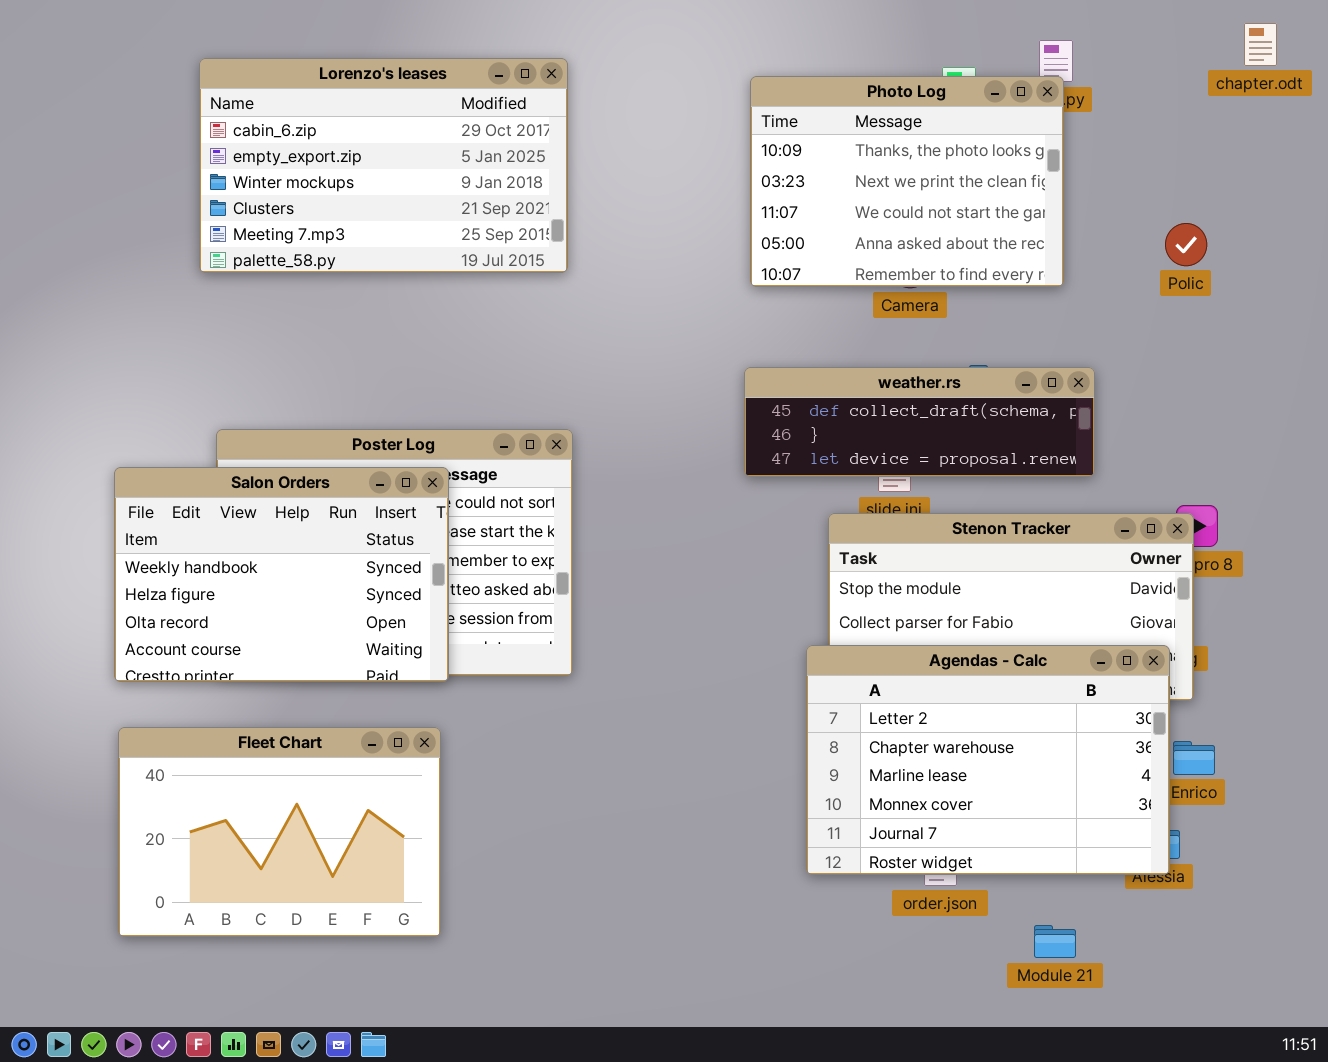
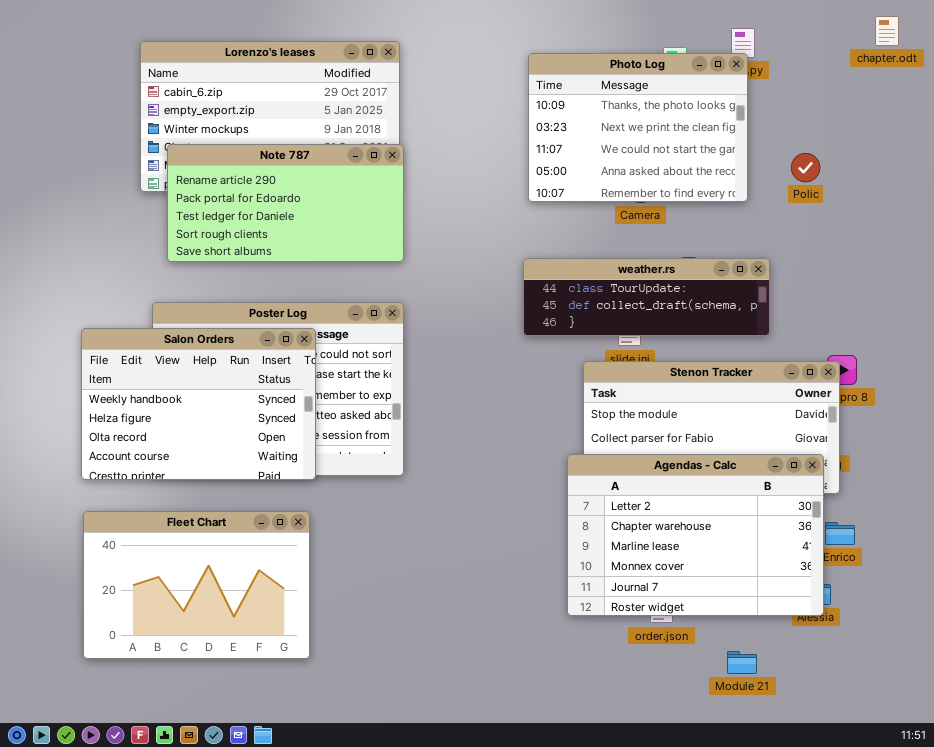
Note 787: none -> [167,144,404,262], opened
Polic: [1165,223,1207,266] -> [791,153,820,182], moved
weather.rs: [744,367,1095,477] -> [523,258,770,336], scrolled up 1 row

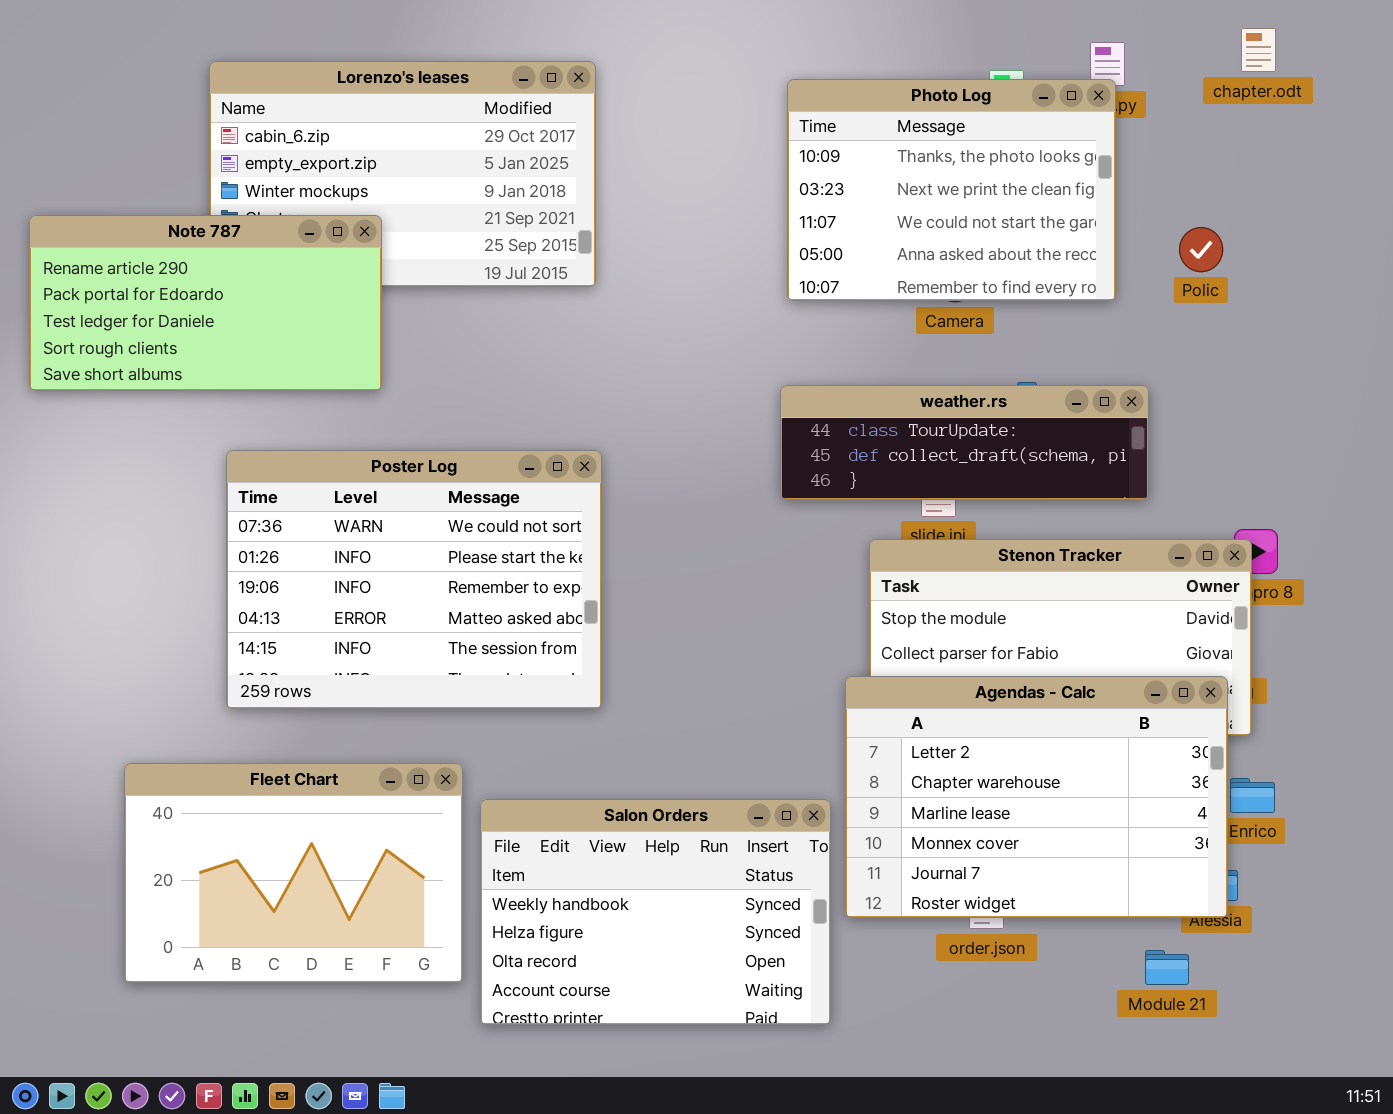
chapter.odt: [875,16,899,46] -> [1241,28,1276,72], moved
Note 787: [167,144,404,262] -> [29,215,382,391], moved
Salon Orders: [81,328,316,480] -> [480,799,831,1025], moved
Module 21: [727,651,757,674] -> [1145,950,1189,985], moved

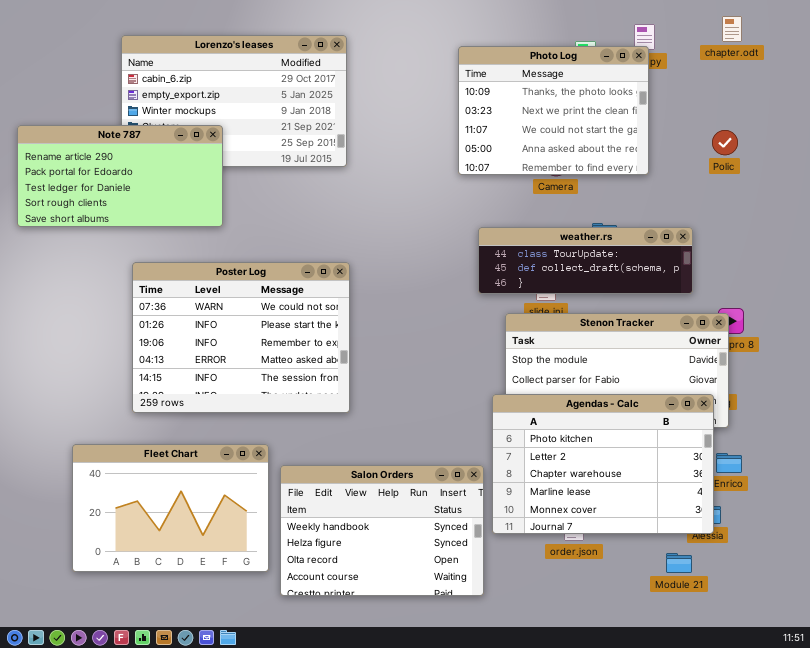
Polic: [1179,227,1223,272] -> [712,130,738,155], moved
weather.rs: [780,385,1149,500] -> [478,227,693,294], moved
Agendas - Calc: [845,676,1228,918] -> [492,394,714,534], scrolled up 1 row

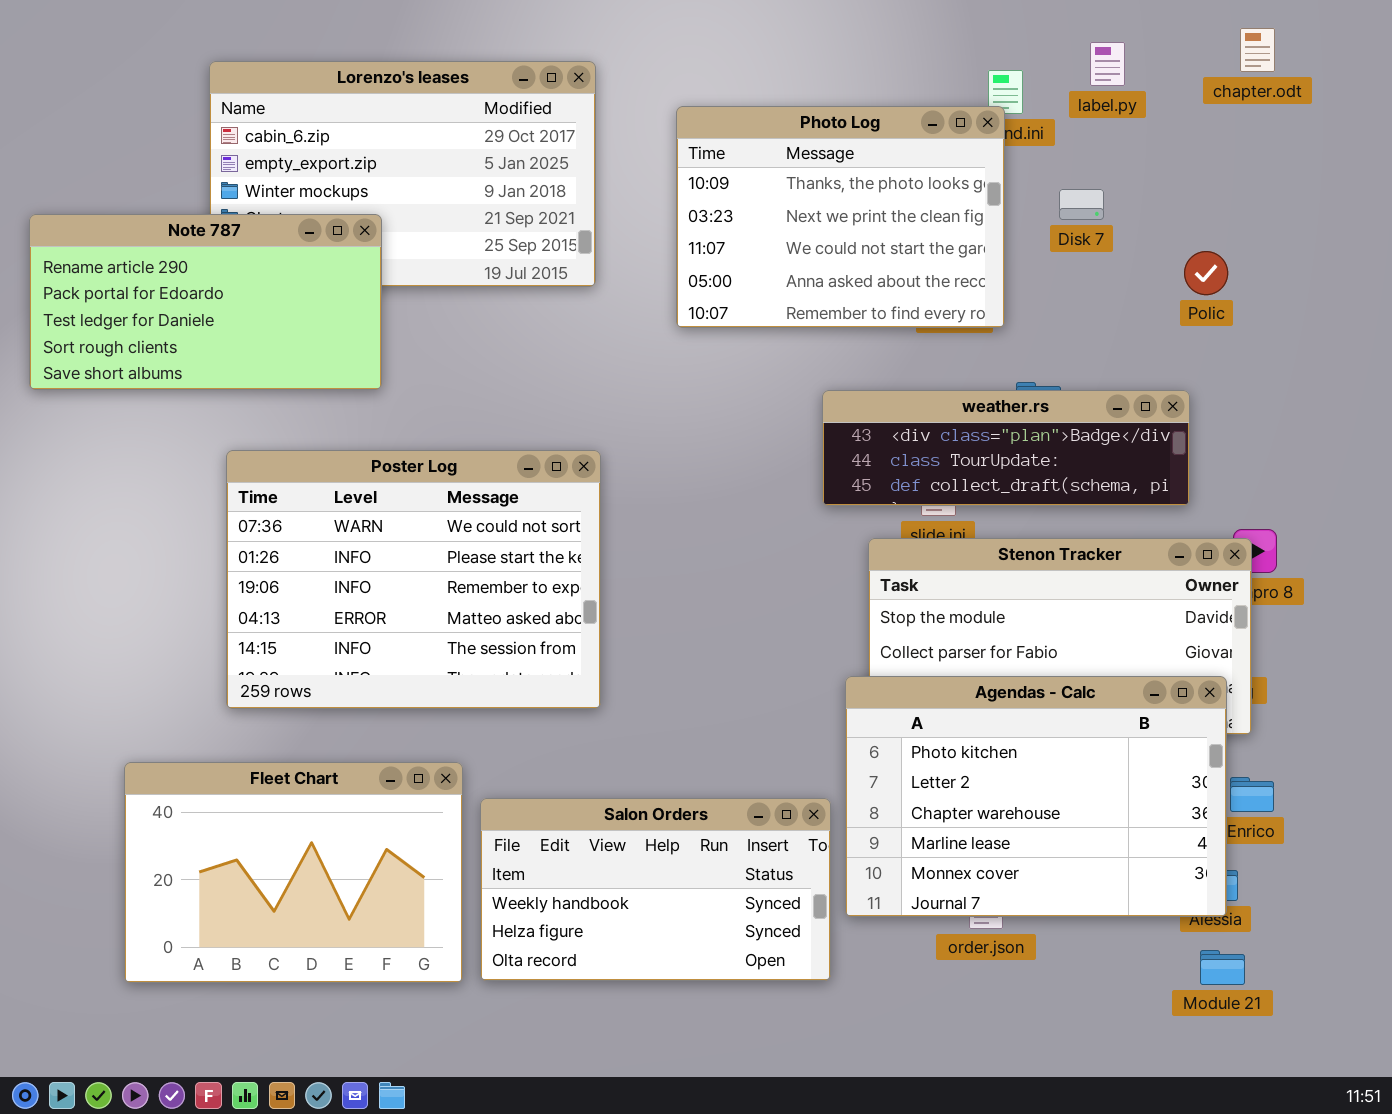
Photo Log: [458,46,649,175] -> [676,106,1005,328], moved
Polic: [712,130,738,155] -> [1184,251,1228,295], moved
weather.rs: [478,227,693,294] -> [822,390,1190,506], scrolled up 1 row
Salon Orders: [280,465,484,596] -> [480,798,831,981], resized
Module 21: [666,553,692,573] -> [1200,950,1245,985], moved

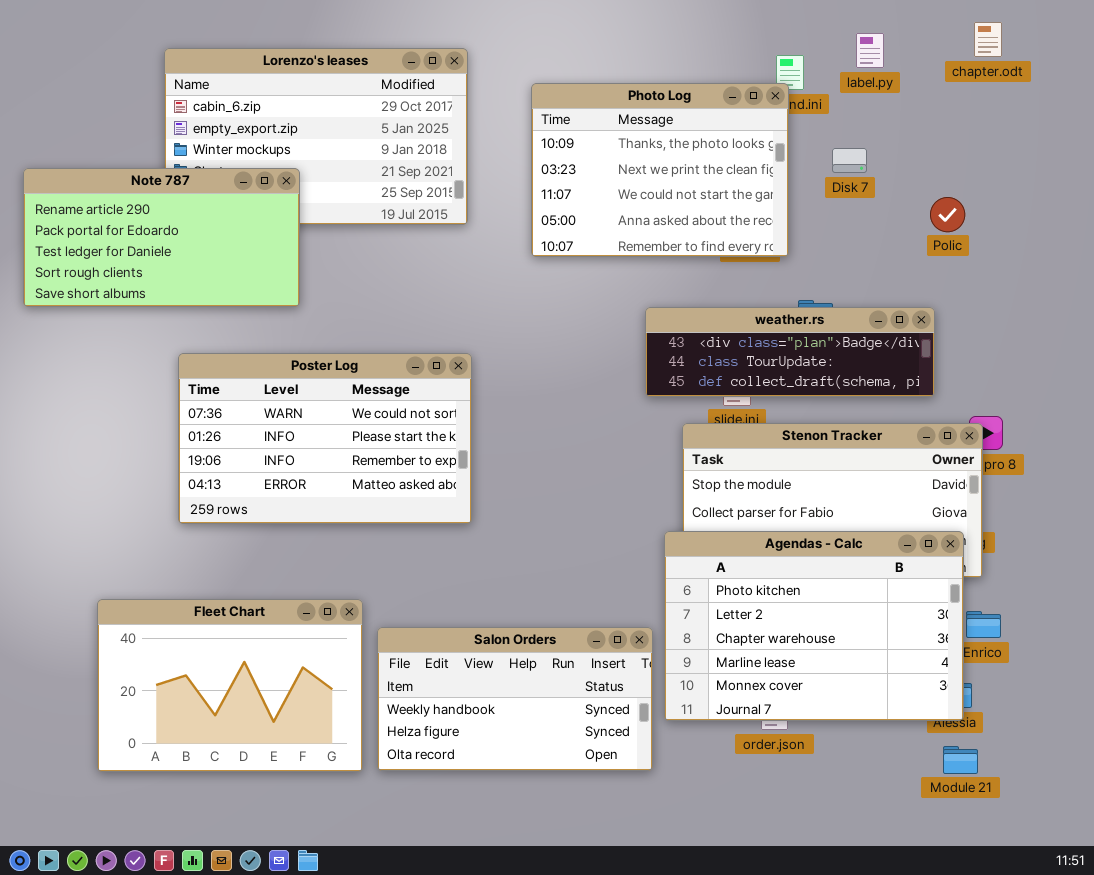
Poster Log: [226,450,601,709] -> [178,353,472,524], resized

